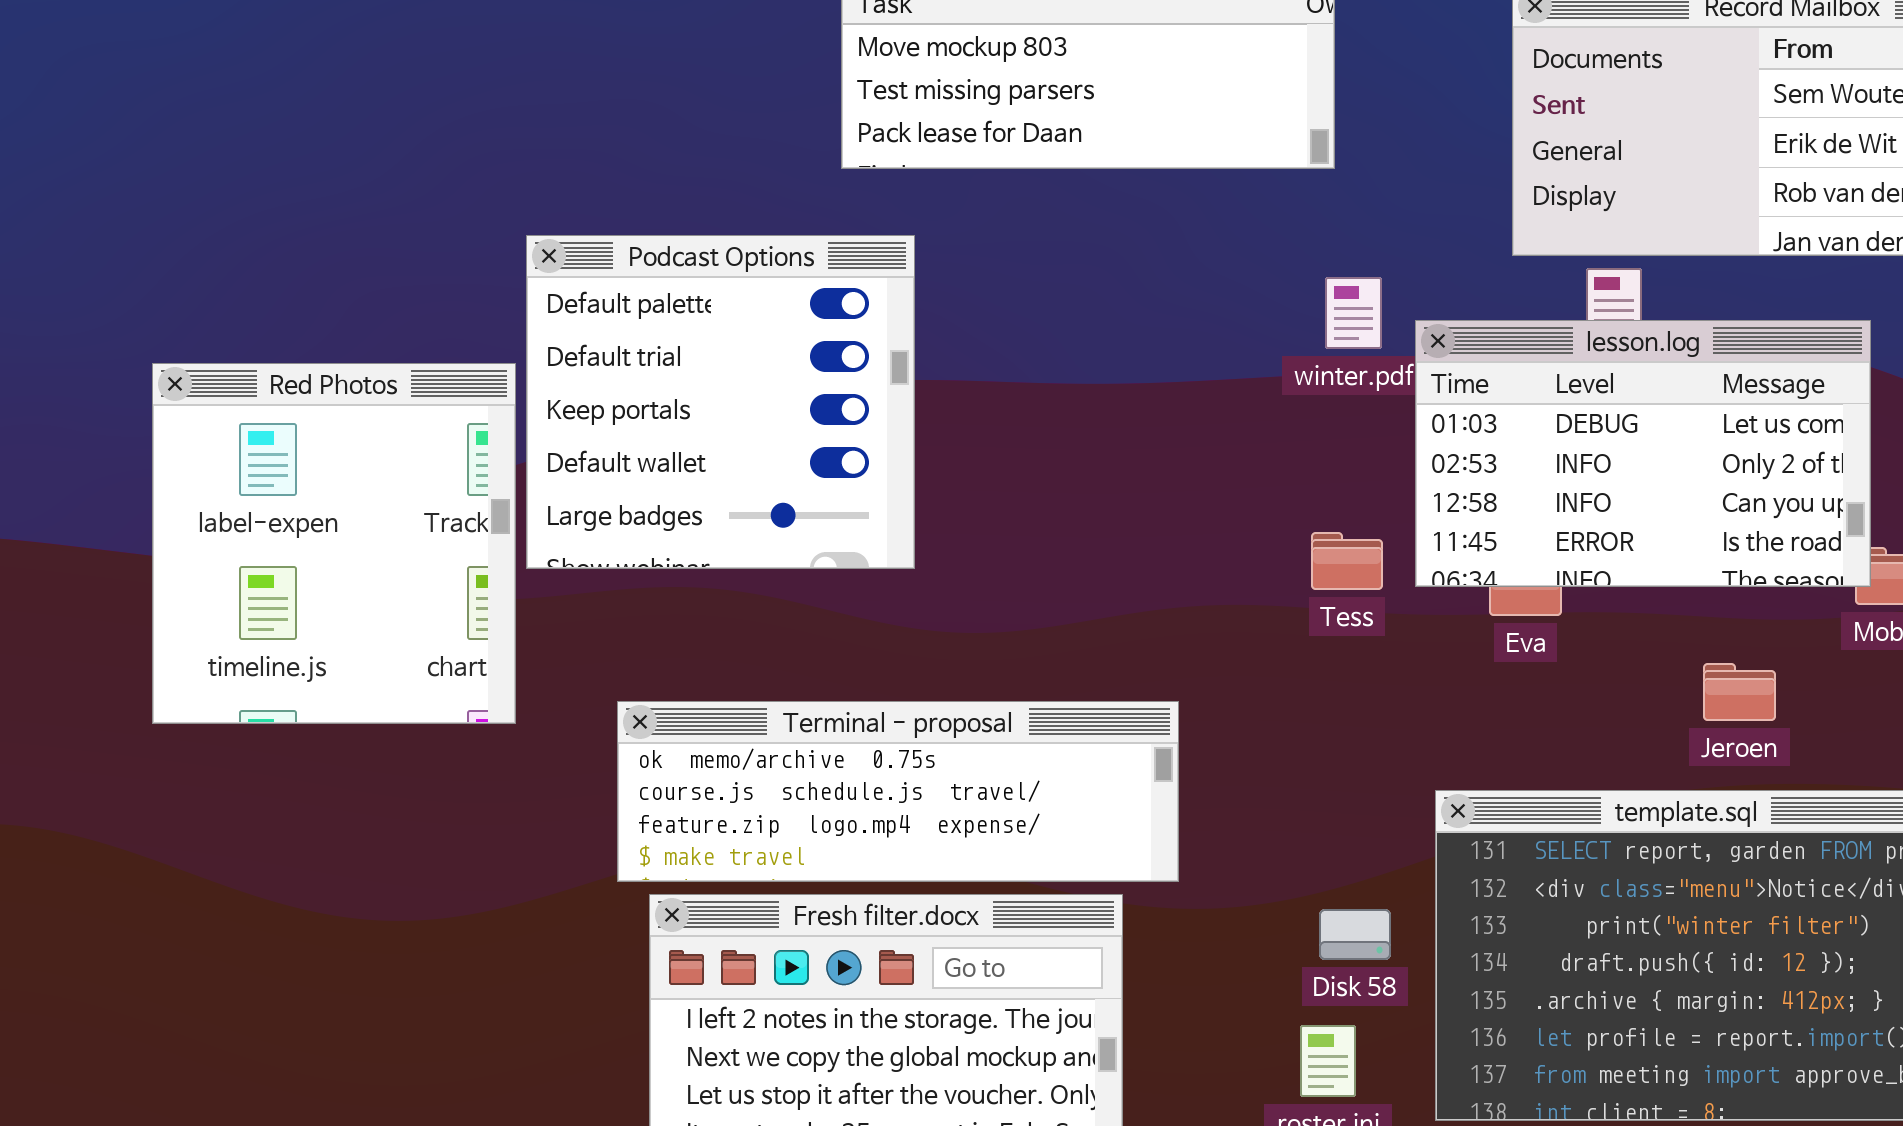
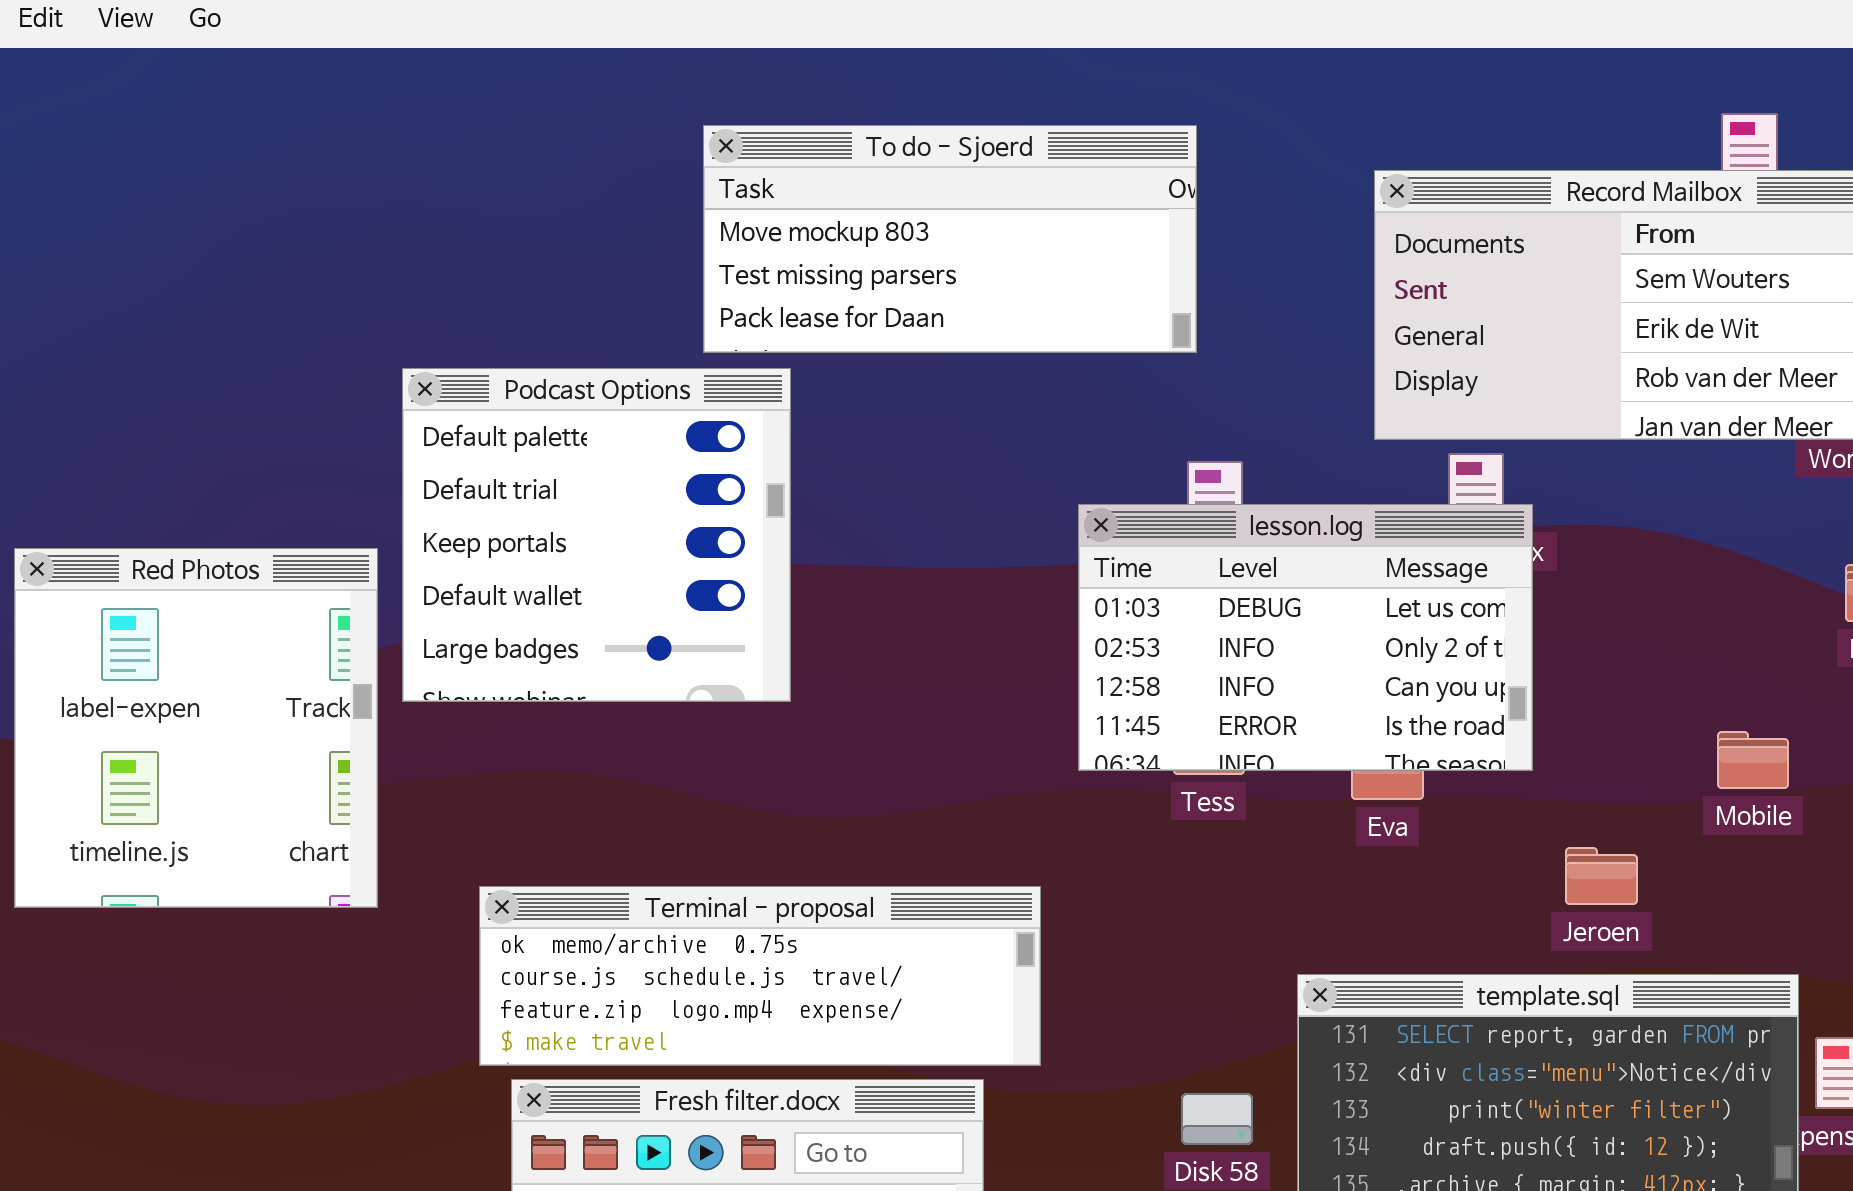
Podcast Options: [526,235,915,569] -> [402,368,791,702], moved
lesson.log: [1415,320,1871,587] -> [1078,504,1533,771], moved

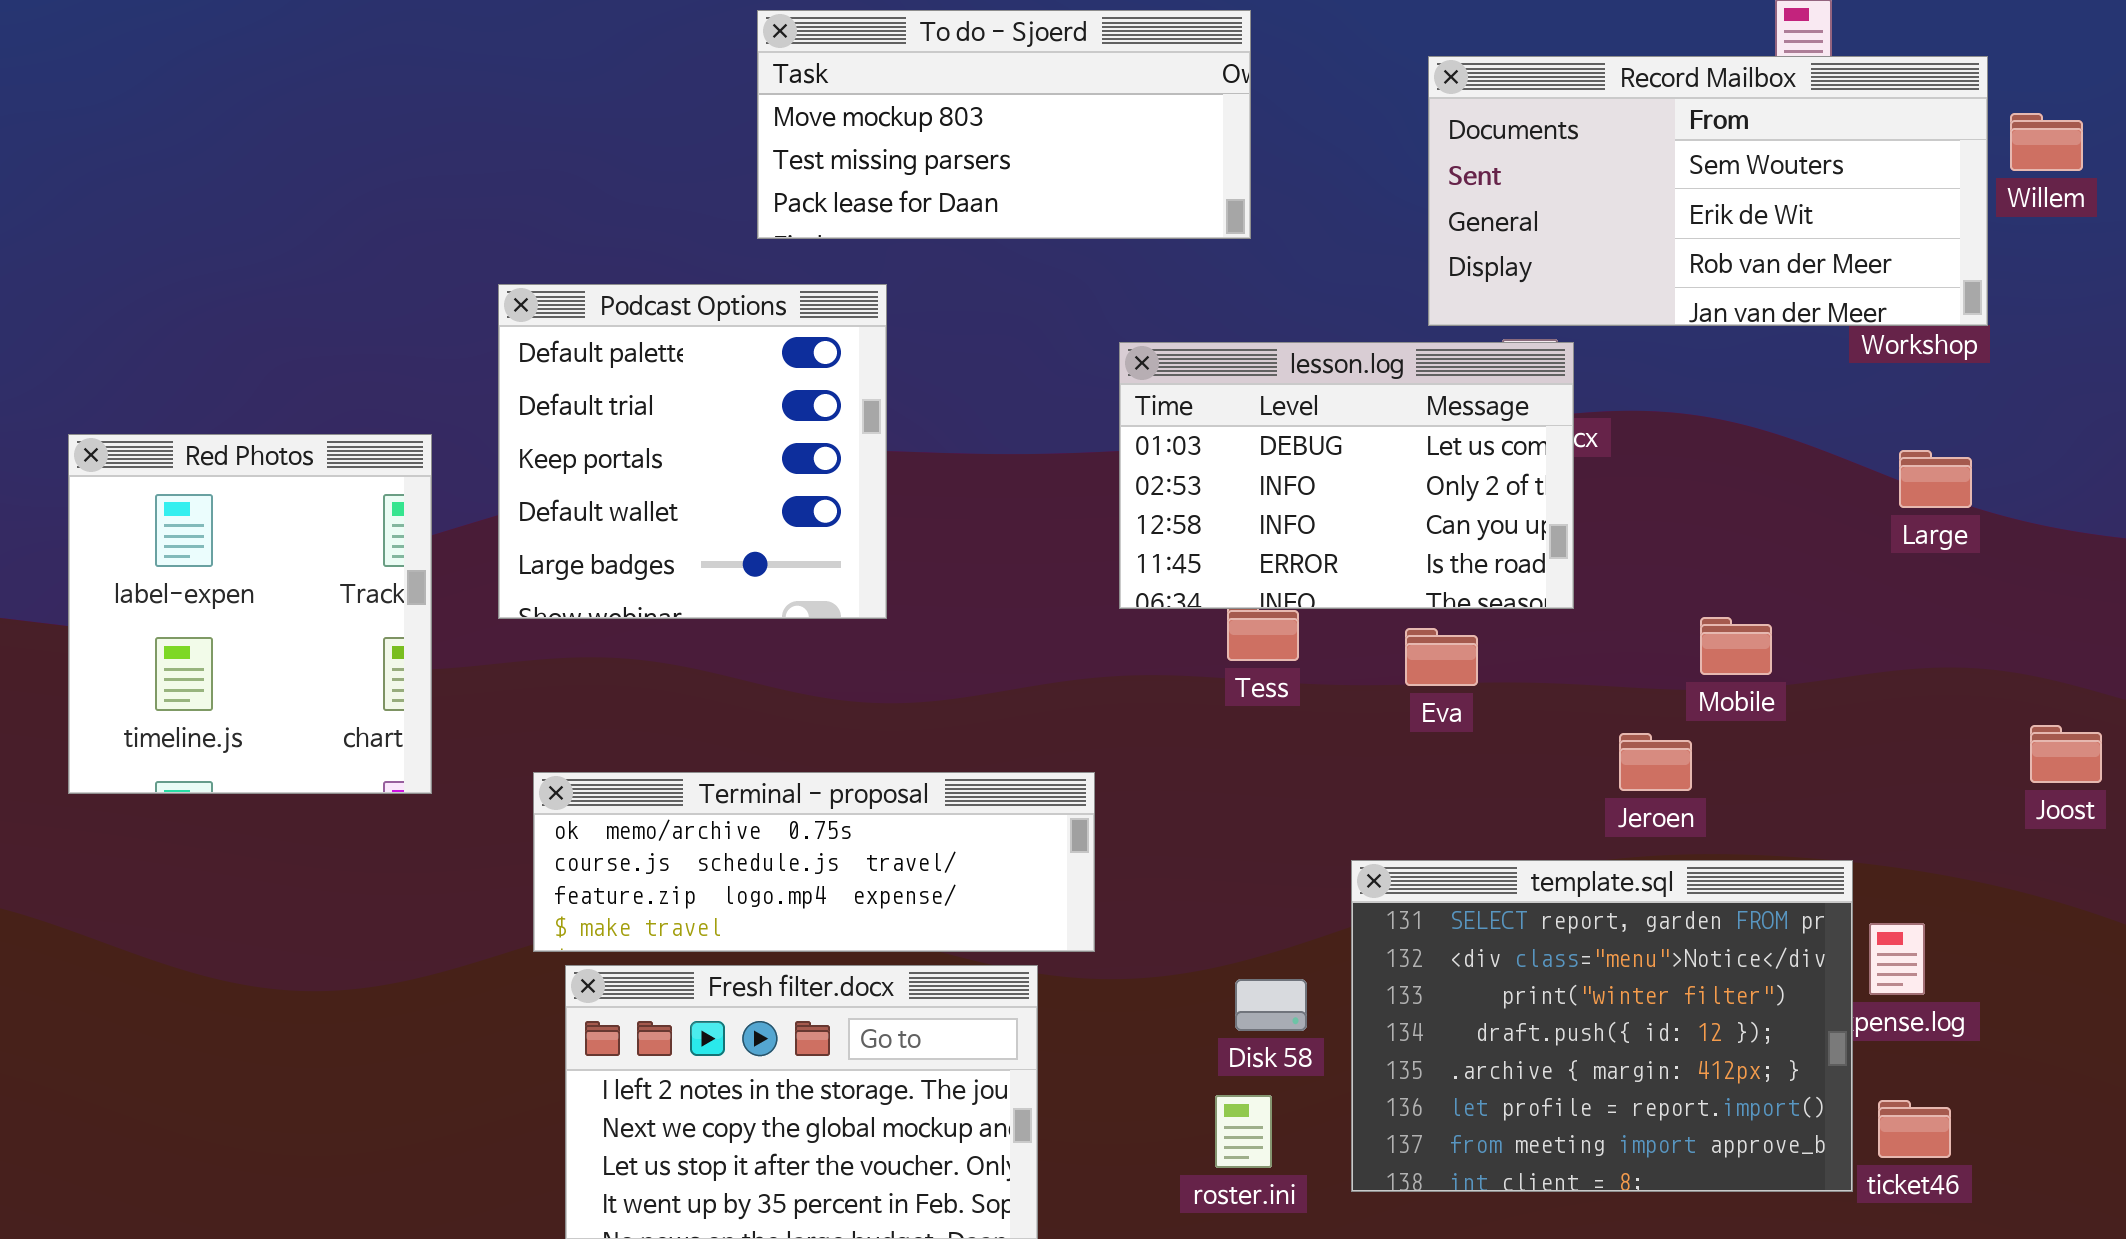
Podcast Options: [402,368,791,702] -> [498,284,887,619], moved
lesson.log: [1078,504,1533,771] -> [1119,342,1574,609], moved
Mobile: [1717,731,1789,789] -> [1700,617,1772,675], moved

